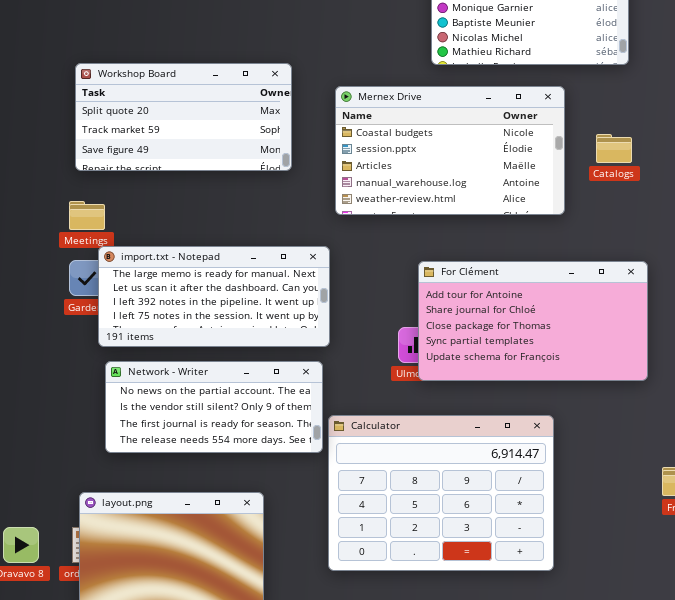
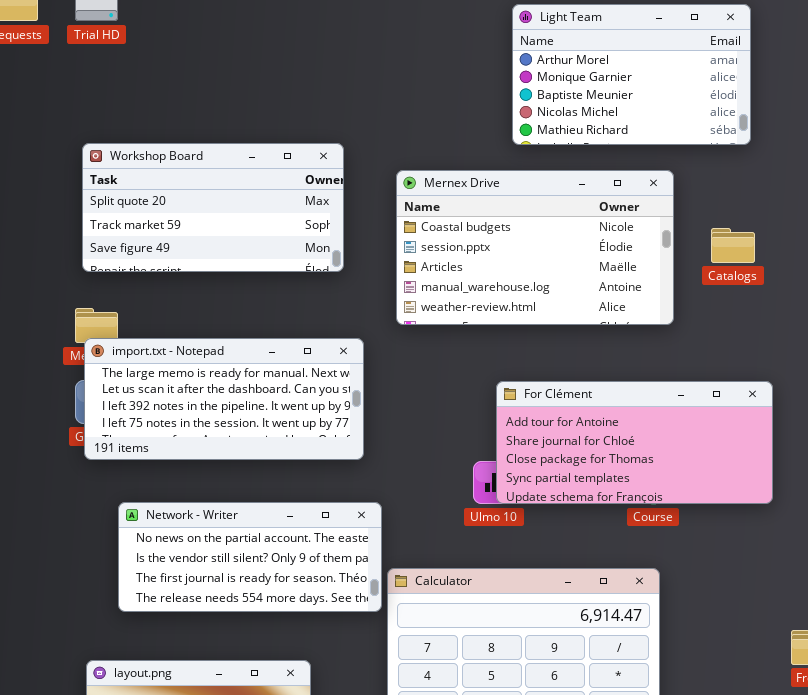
import.txt - Notepad: [98,246,330,347] -> [84,338,364,460], moved
For Clément: [418,261,648,381] -> [496,381,773,504], resized

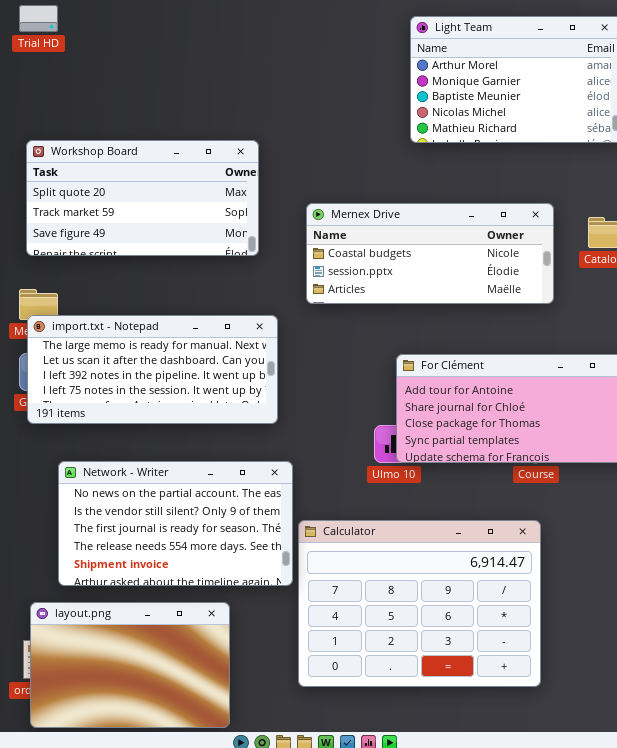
Mernex Drive: [396,170,674,325] -> [306,203,554,304], resized
Network - Writer: [118,502,382,612] -> [58,461,293,586], resized

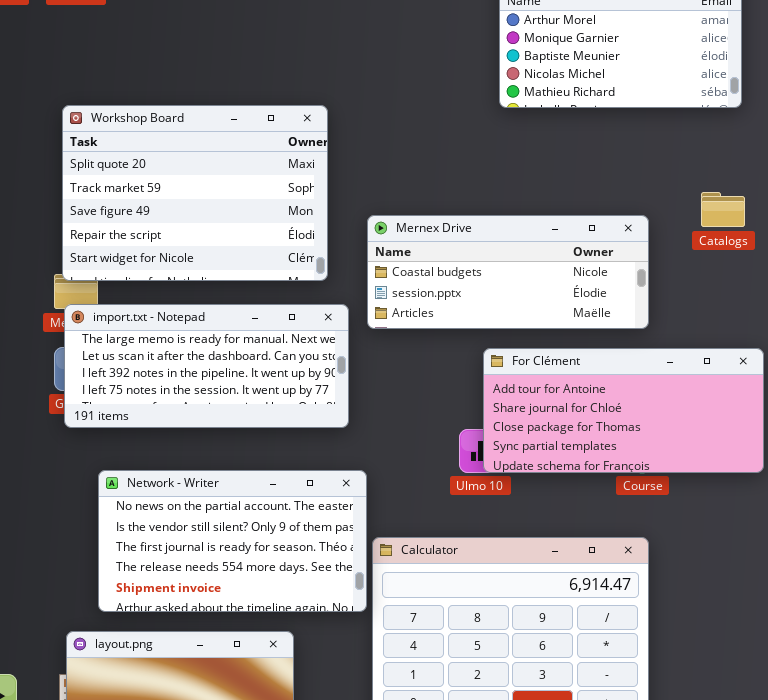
Workshop Board: [26,140,259,256] -> [62,105,328,281], resized
Mernex Drive: [306,203,554,304] -> [367,215,649,329], moved

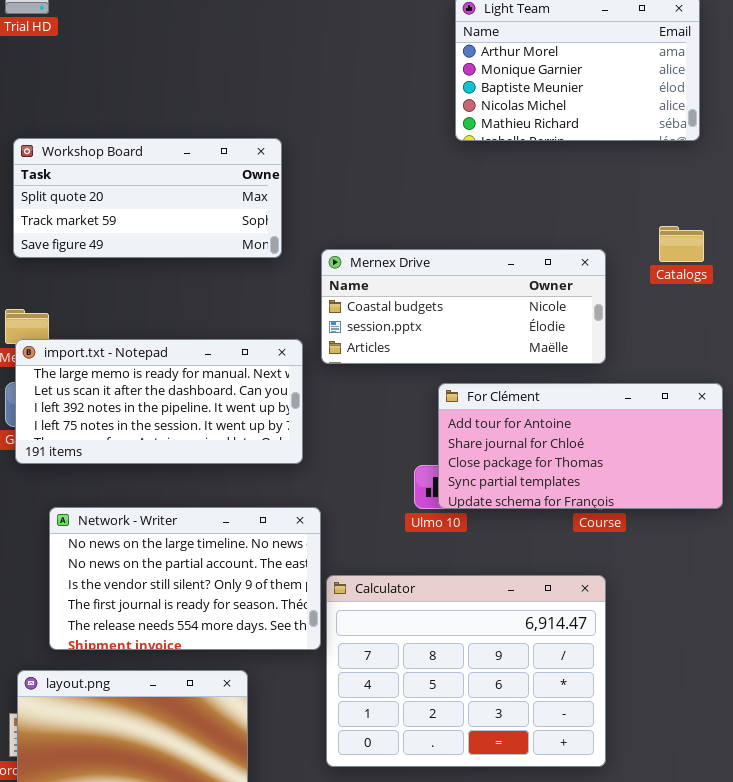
Workshop Board: [62,105,328,281] -> [13,138,282,258], resized
Network - Writer: [98,470,367,612] -> [49,507,321,650], scrolled up 1 row

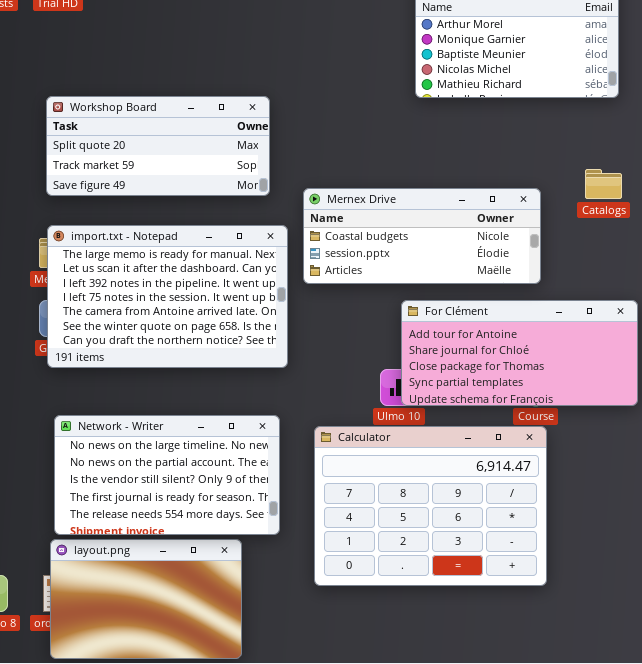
import.txt - Notepad: [15,339,303,464] -> [47,225,288,368], resized
Network - Writer: [49,507,321,650] -> [54,415,280,535], moved
Calculator: [326,575,606,767] -> [314,426,547,586], moved

